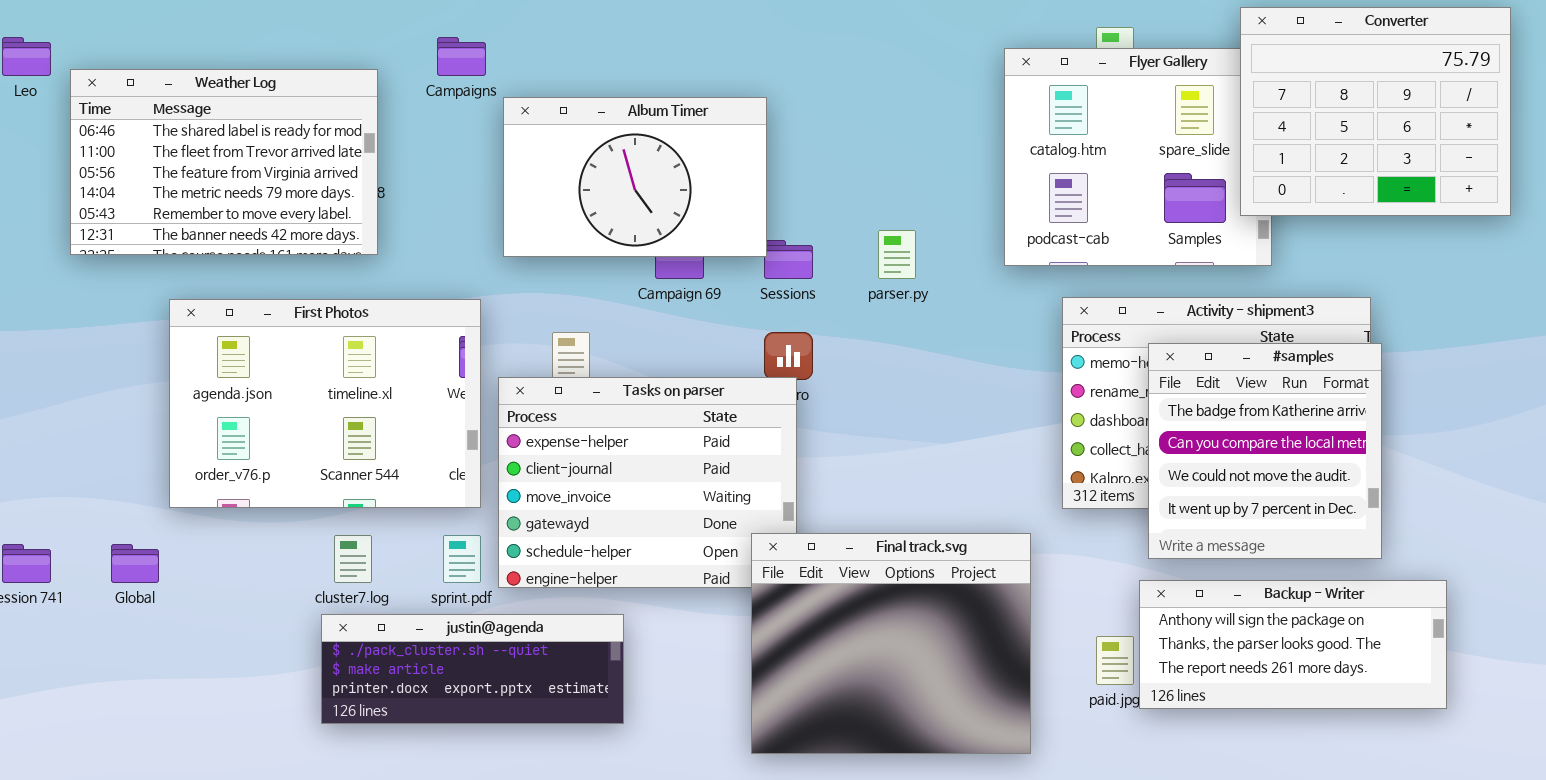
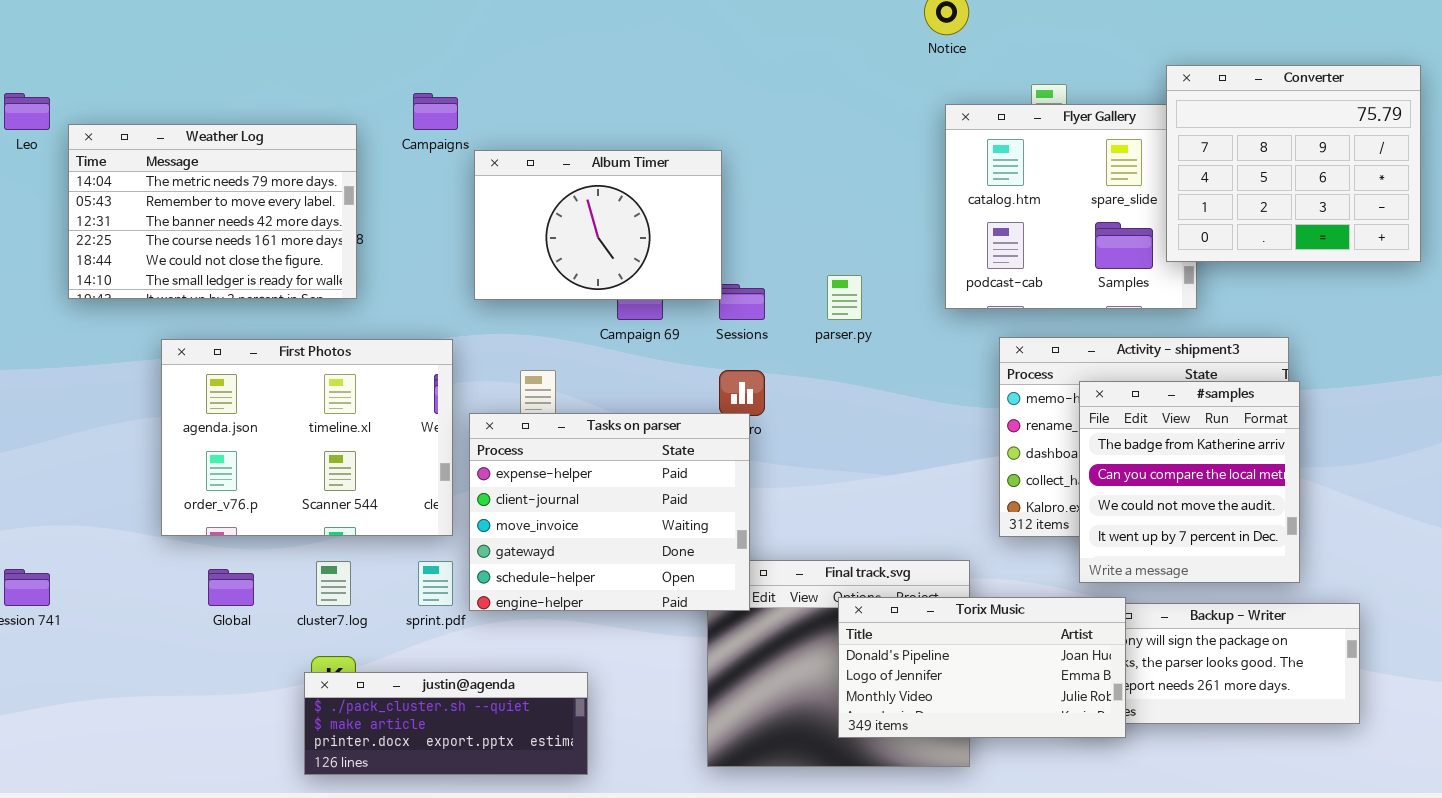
Weather Log: [70,69,378,255] -> [68,124,357,299], scrolled down 3 rows
Tasks on parser: [498,377,797,588] -> [469,413,750,611], raised
Global: [111,544,159,583] -> [208,569,254,606], moved
Torix Music: none -> [838,597,1126,738], opened
justin@agenda: [321,614,624,724] -> [304,672,588,775], moved

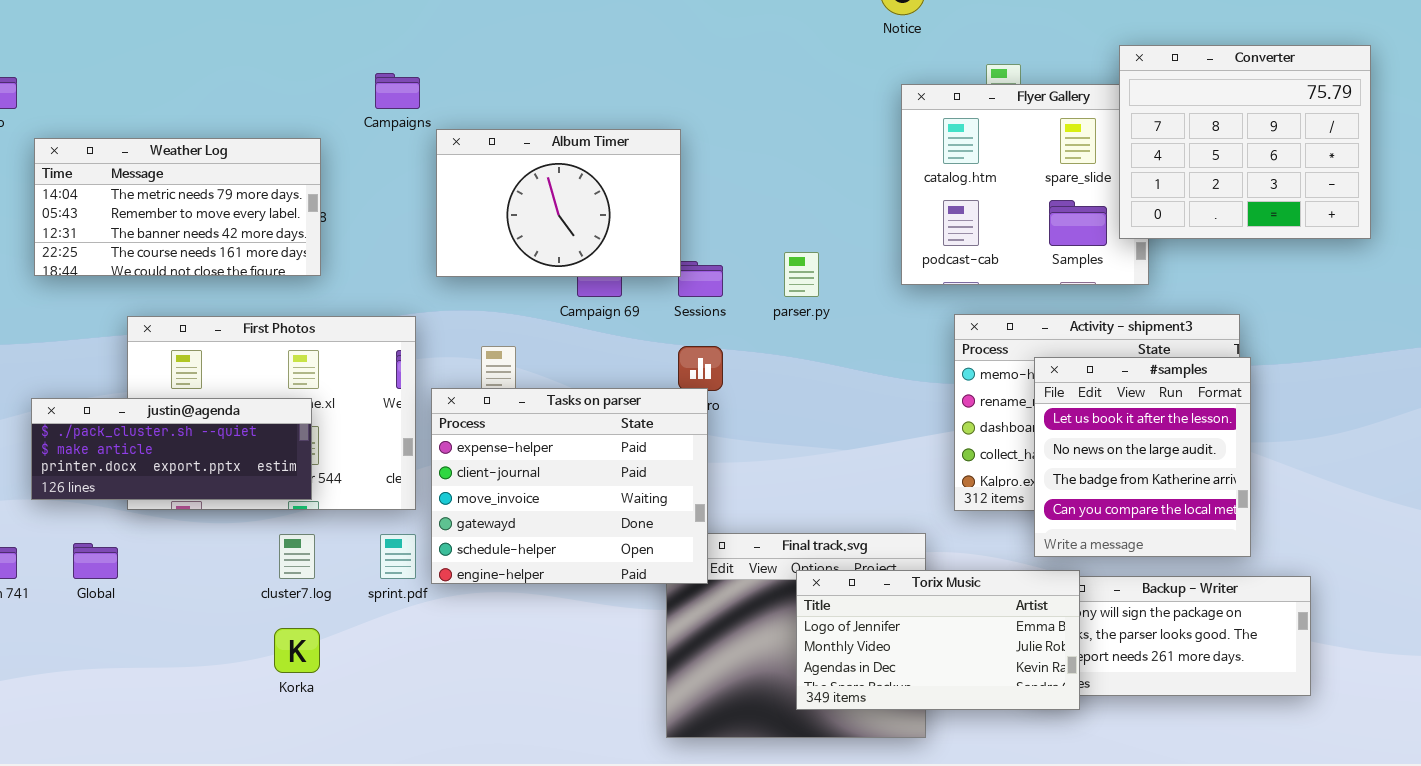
Weather Log: [68,124,357,299] -> [34,138,321,276], resized
#samples: [1079,381,1300,583] -> [1034,357,1251,557], scrolled up 2 rows
Global: [208,569,254,606] -> [73,543,118,579], moved
Torix Music: [838,597,1126,738] -> [796,570,1080,710], scrolled down 1 row
justin@agenda: [304,672,588,775] -> [31,398,312,500], moved

